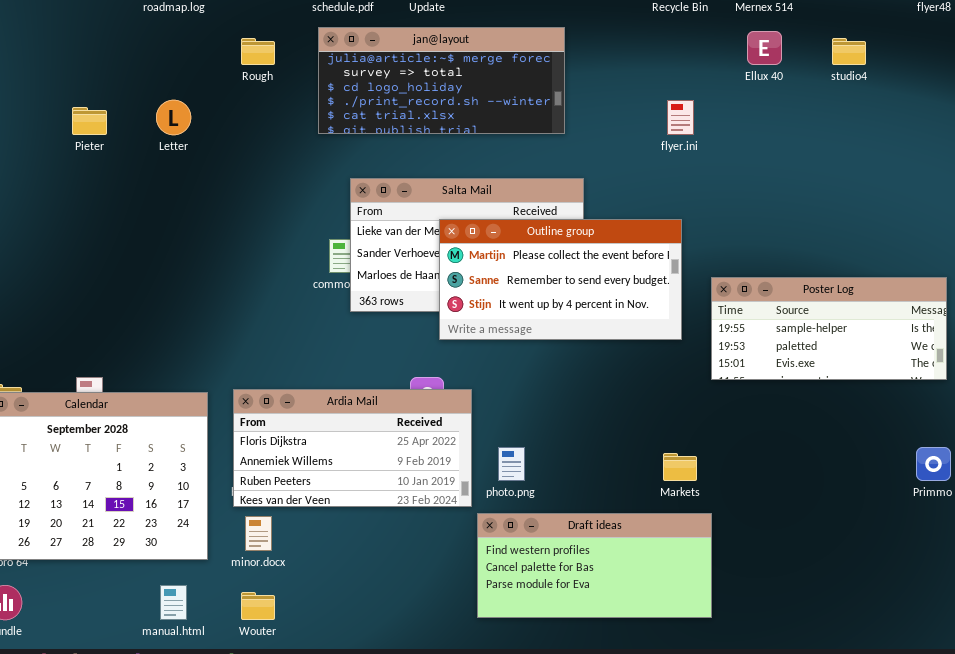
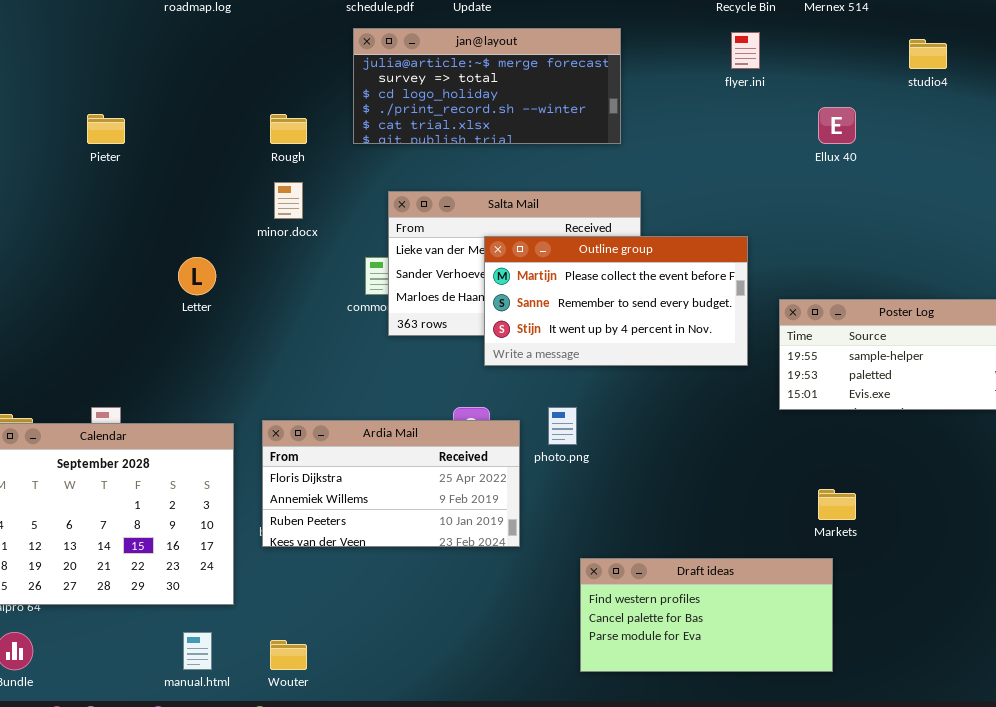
Ellux 40: [747,31,782,65] -> [818,107,856,144], moved
Rough: [241,38,275,65] -> [270,114,307,144], moved
Letter: [156,100,191,135] -> [178,257,216,295], moved
flyer.ini: [667,100,694,135] -> [731,32,760,69], moved
photo.png: [498,447,525,481] -> [548,407,577,445], moved
Markets: [663,453,697,481] -> [818,489,856,520], moved
Draft ideas: [477,513,712,618] -> [580,558,833,672], moved
minor.docx: [245,516,272,551] -> [274,182,303,219], moved

